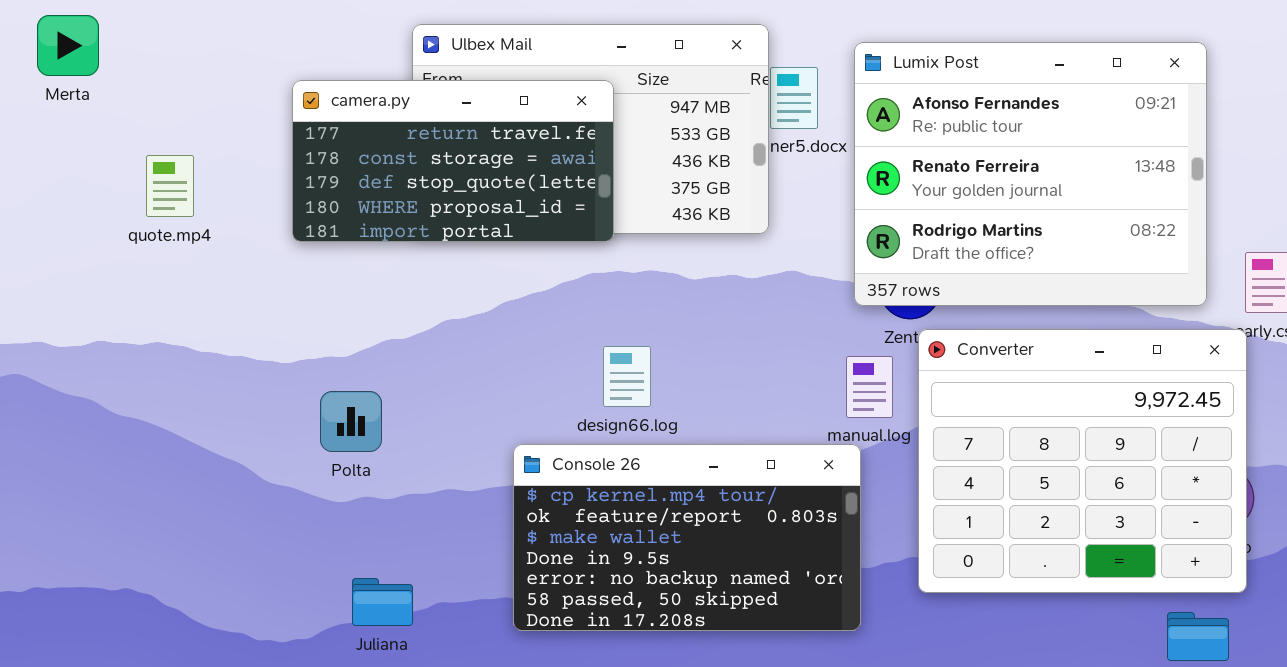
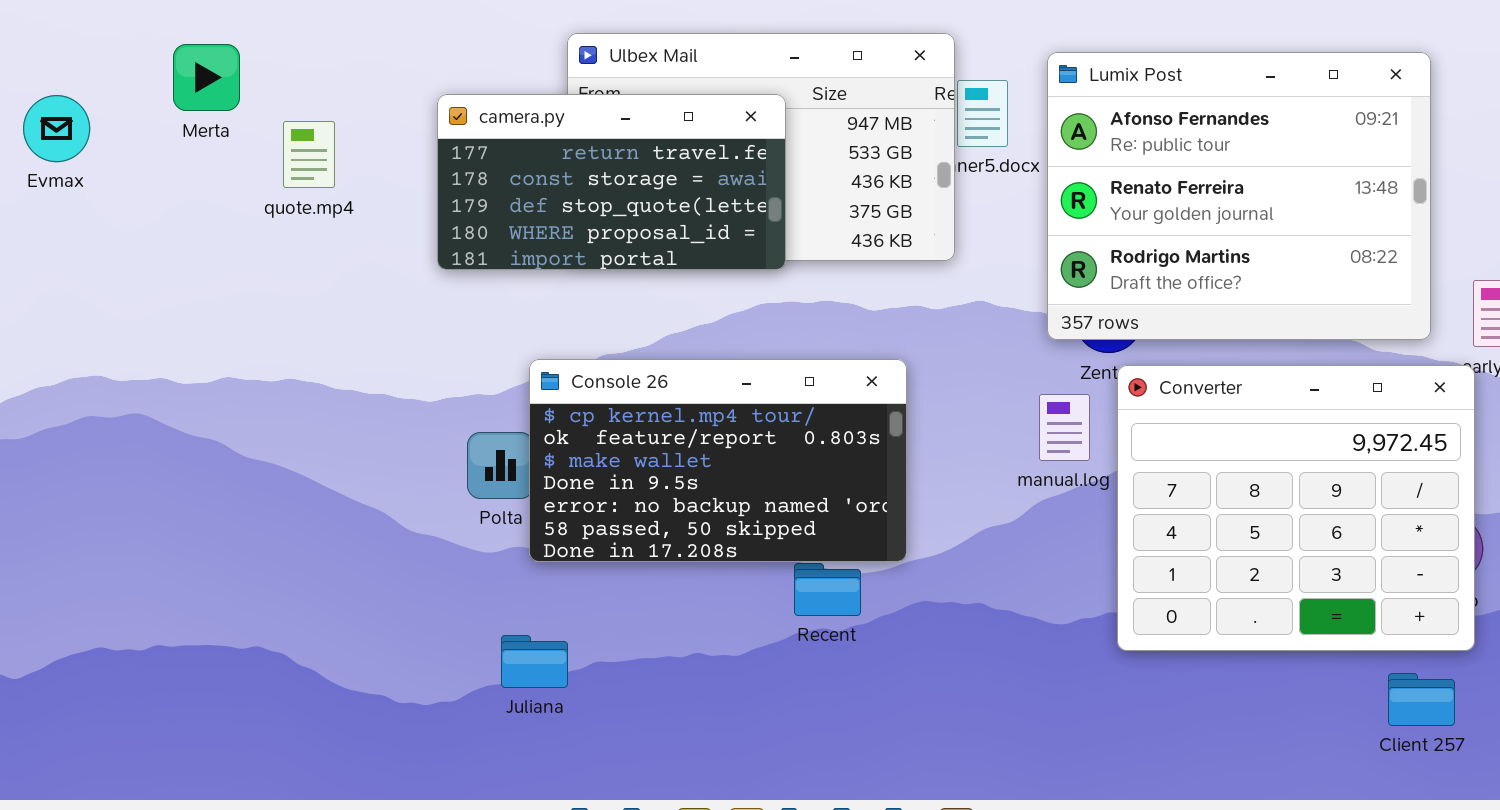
Merta: [37,15,99,76] -> [173,44,240,111], moved
quote.mp4: [146,155,194,217] -> [283,121,335,188], moved
Console 26: [513,444,861,631] -> [529,359,907,562], moved

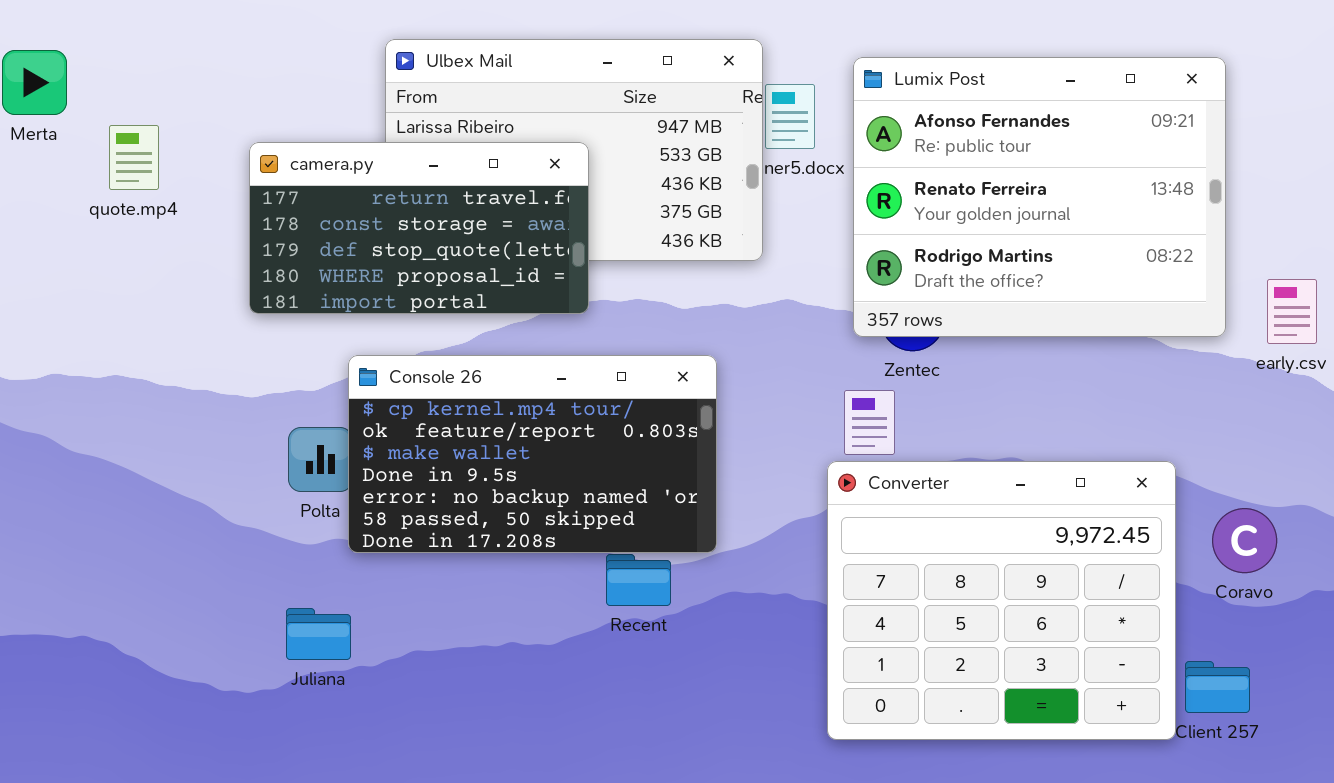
camera.py: [437,94,786,270] -> [249,142,589,314], moved
Converter: [1117,365,1475,651] -> [827,461,1176,740], moved
Juliana: [501,635,568,688] -> [286,608,351,660], moved

